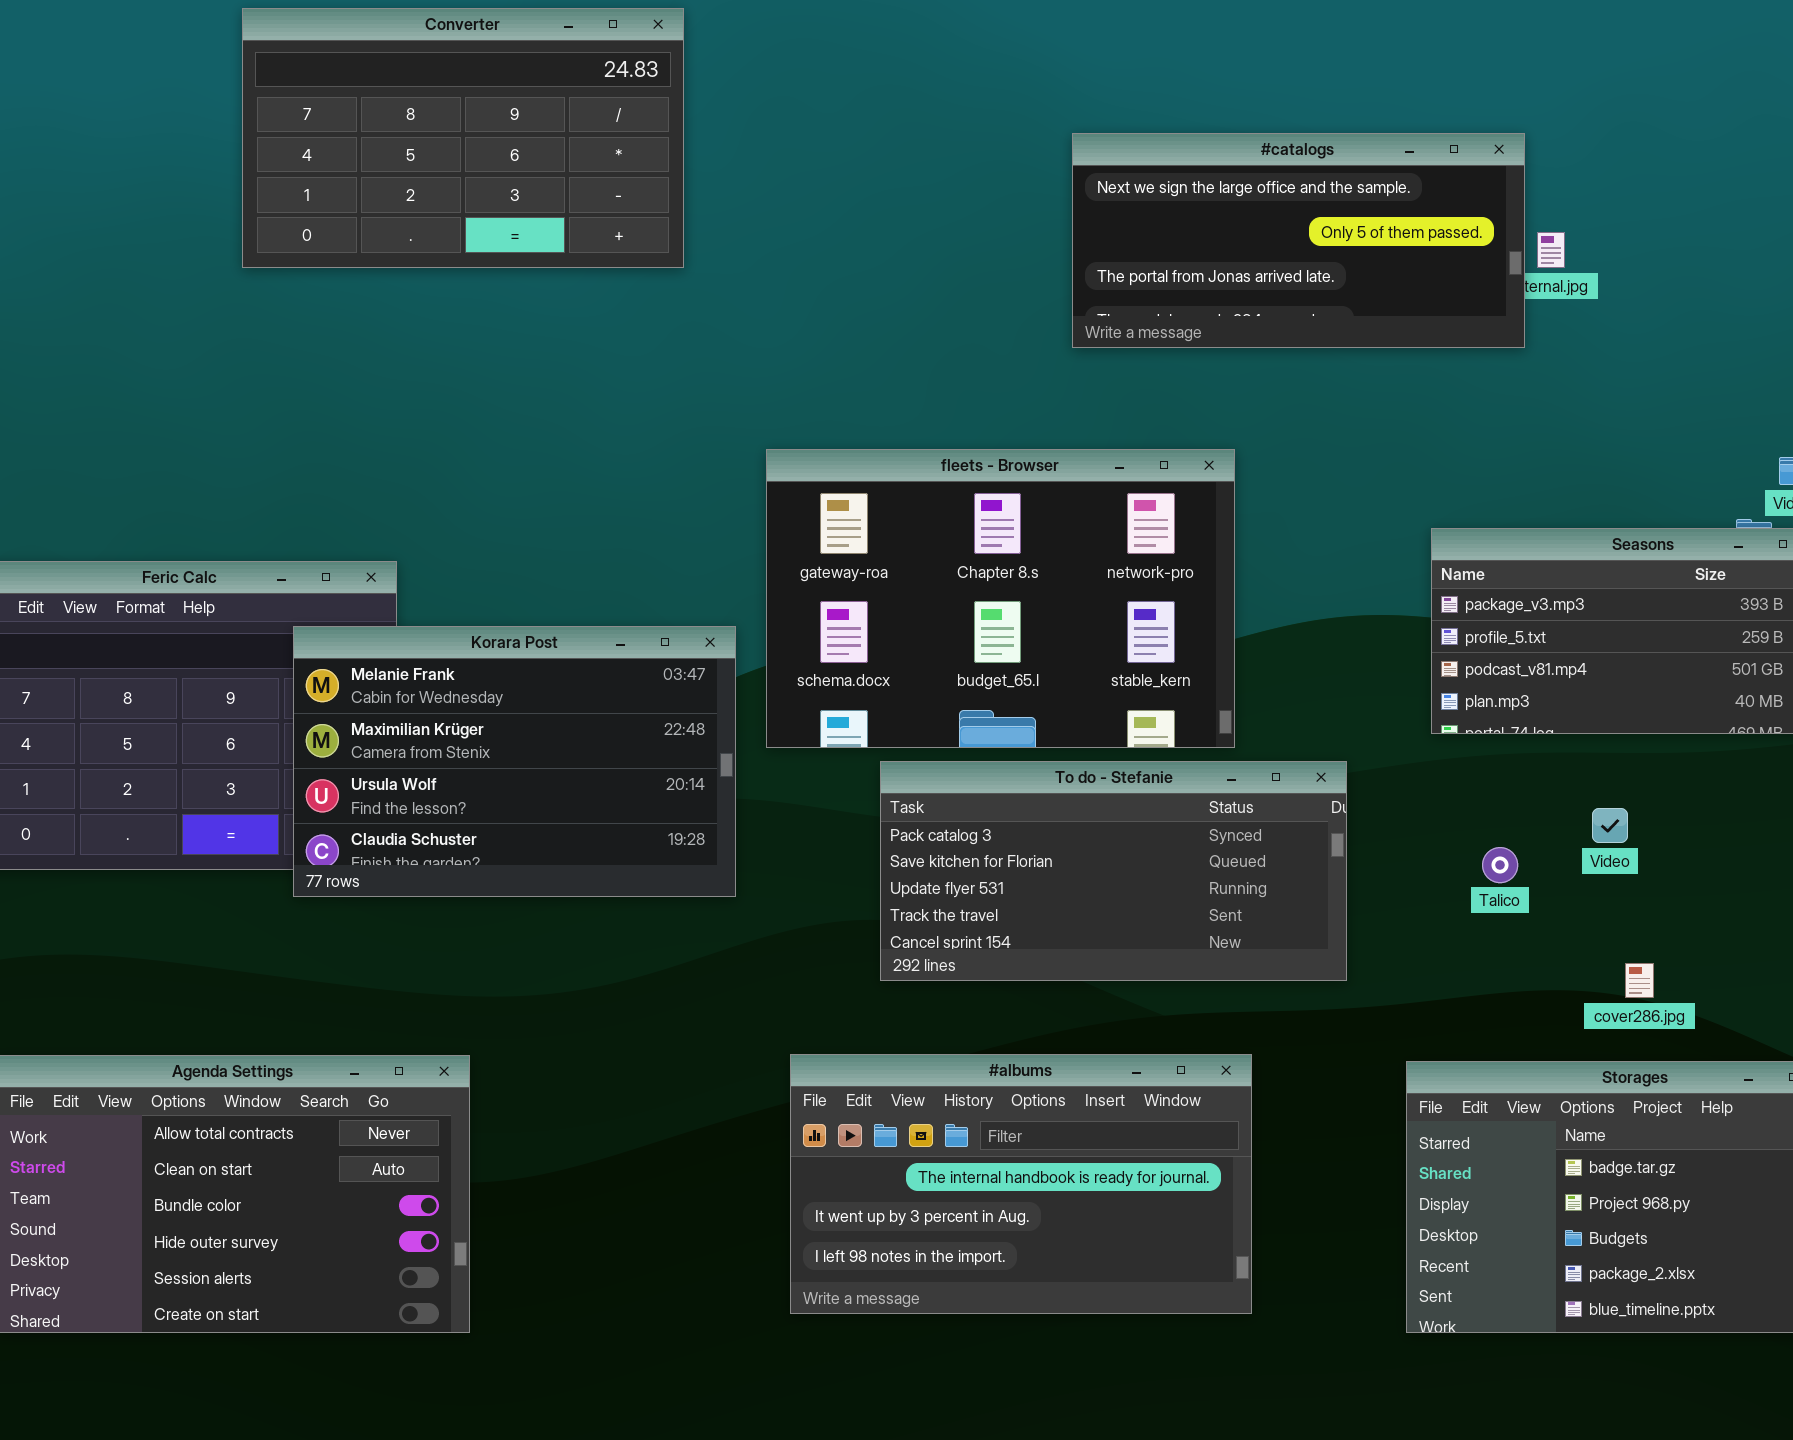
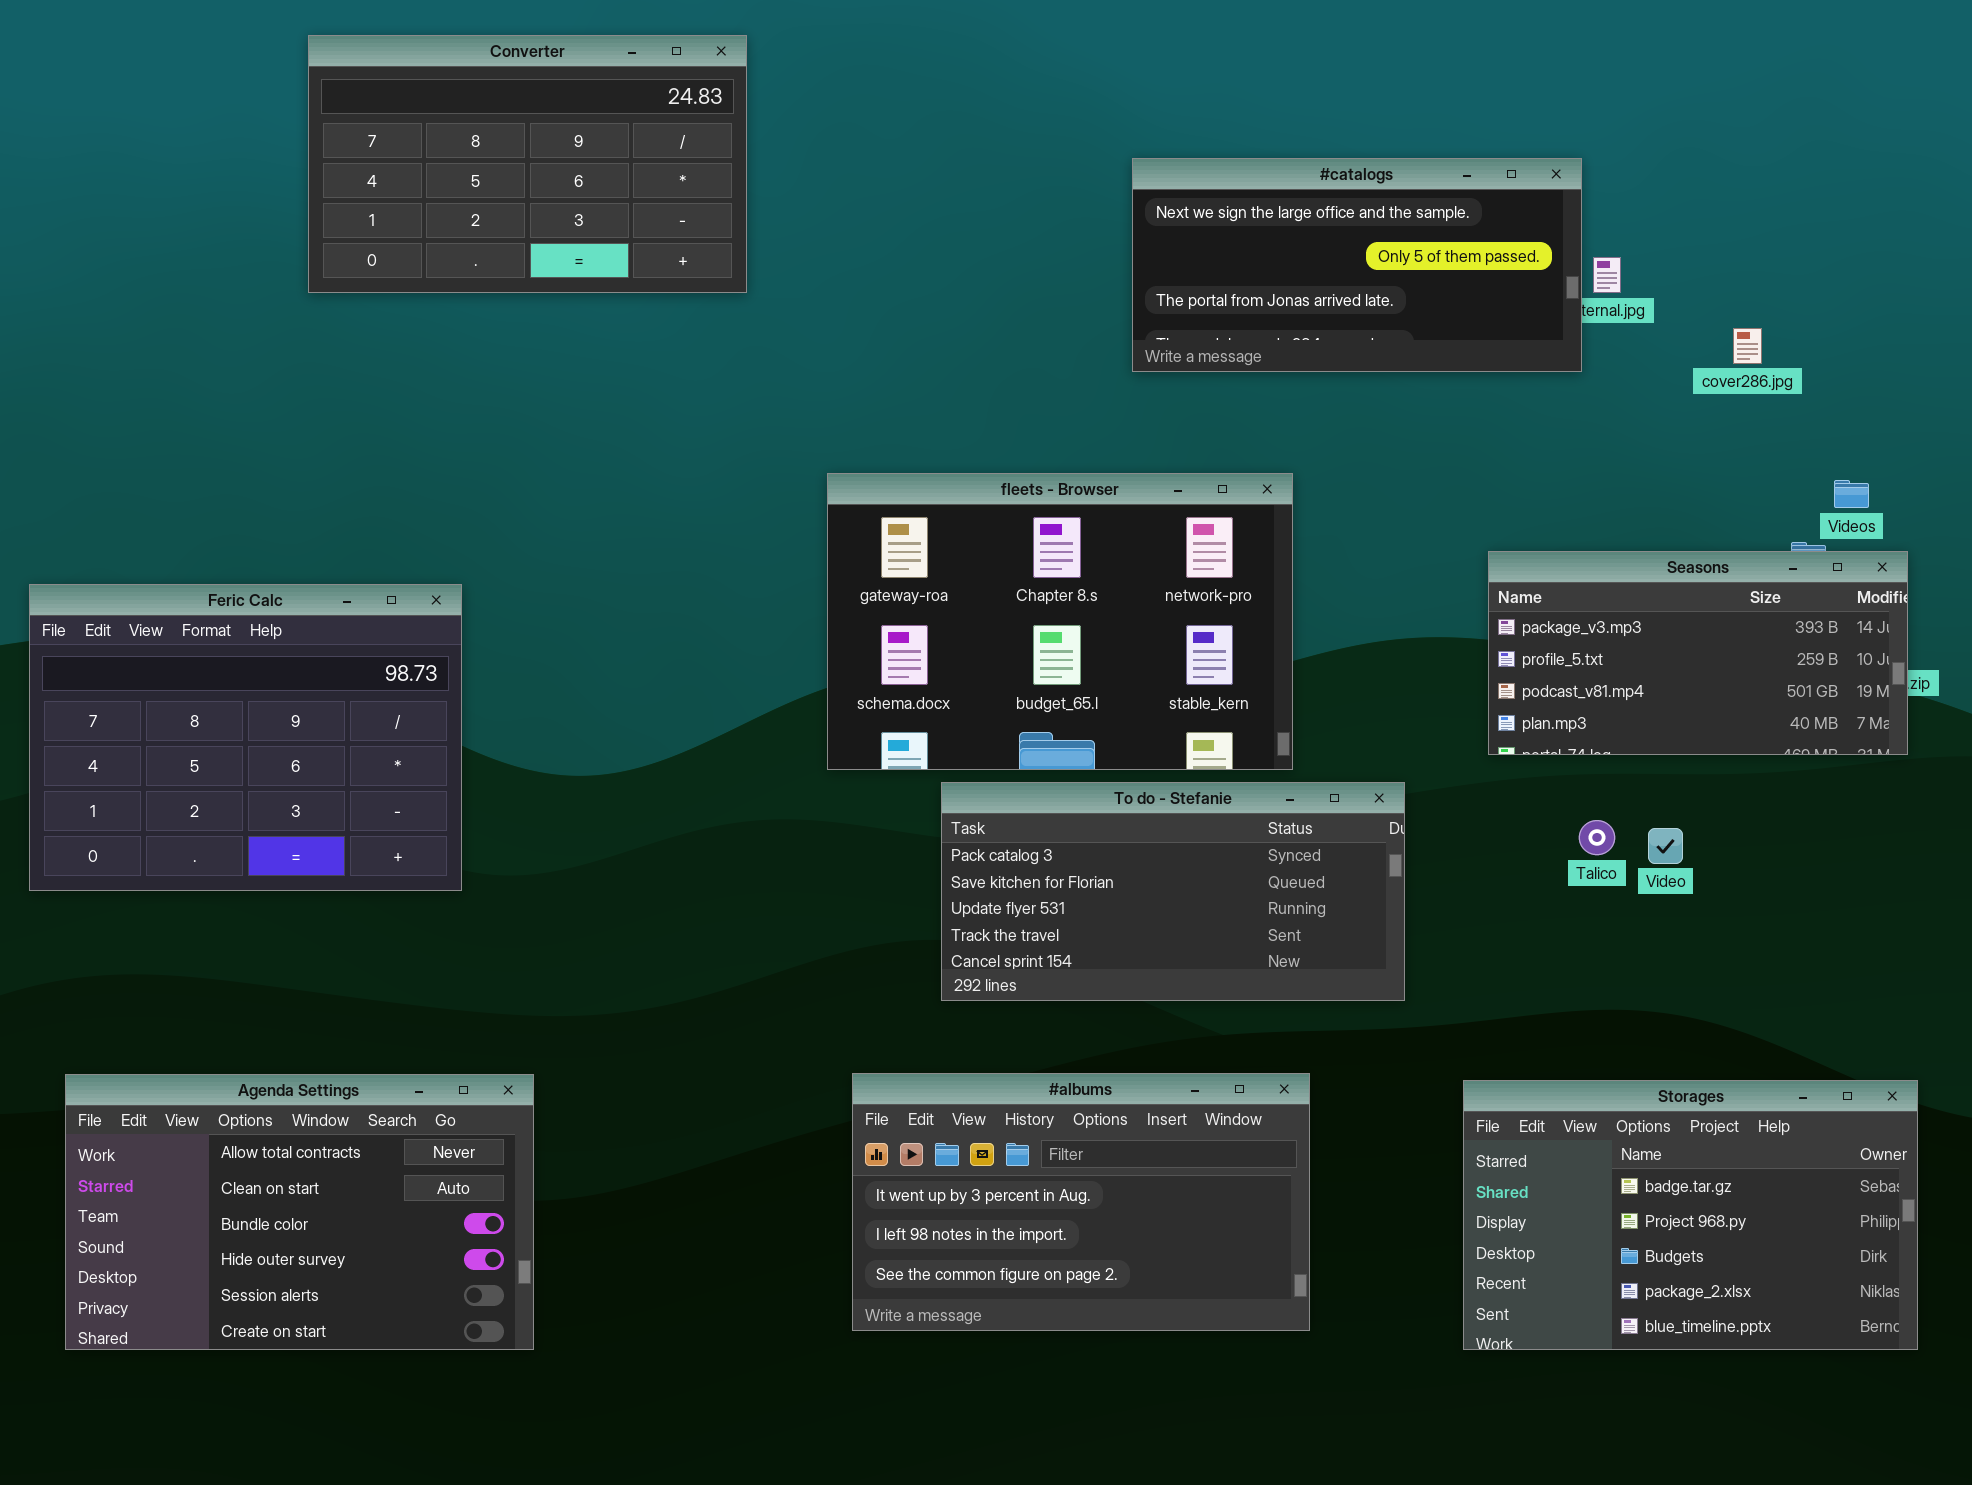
Korara Post: [293,626,736,897] -> none, closed
Talico: [1482,847,1518,883] -> [1579,820,1615,855], moved
cover286.jpg: [1625,963,1654,998] -> [1733,328,1762,364], moved
#albums: [790,1054,1252,1314] -> [852,1073,1310,1331], scrolled down 1 row

